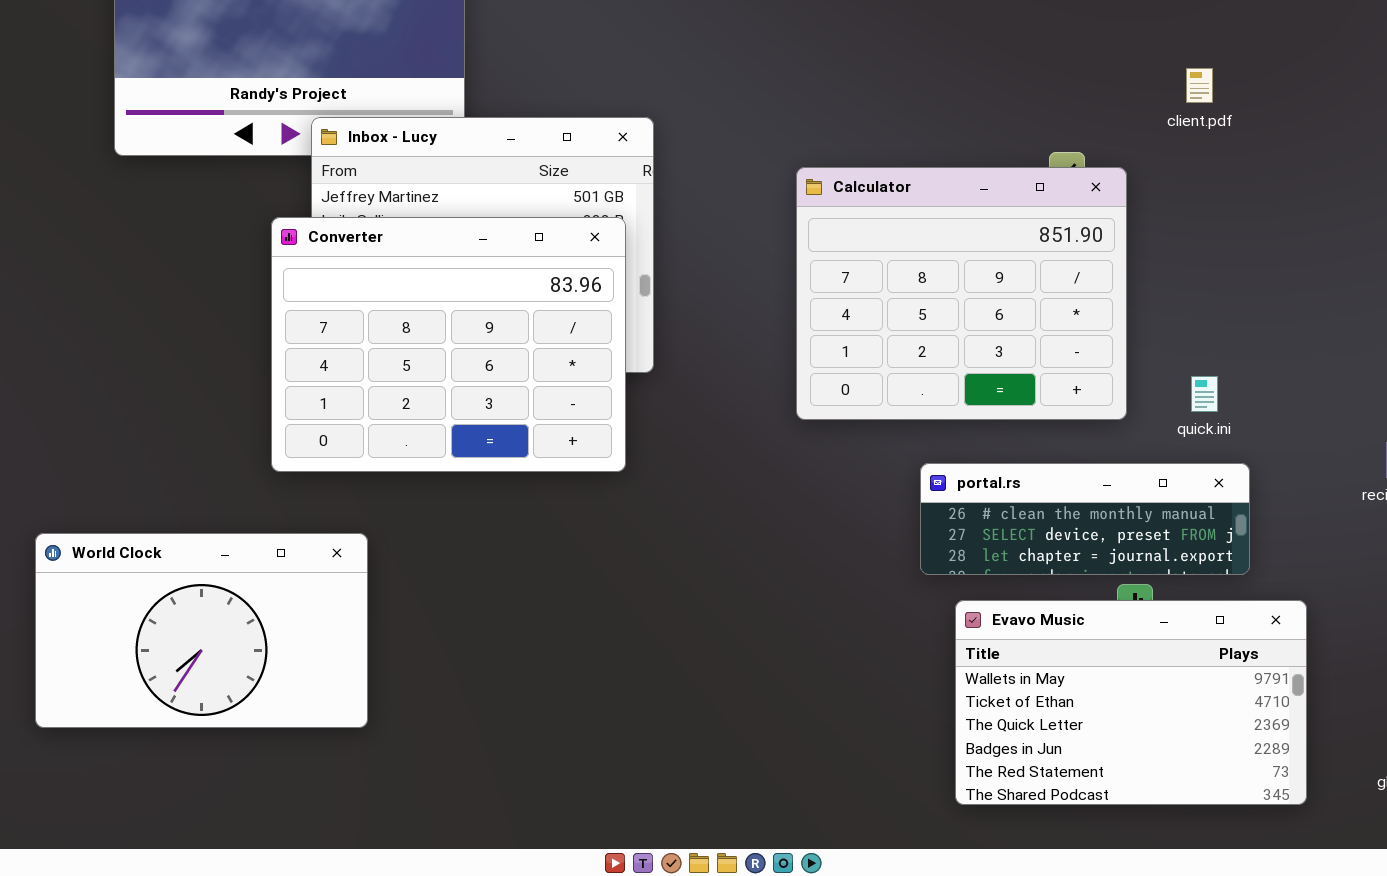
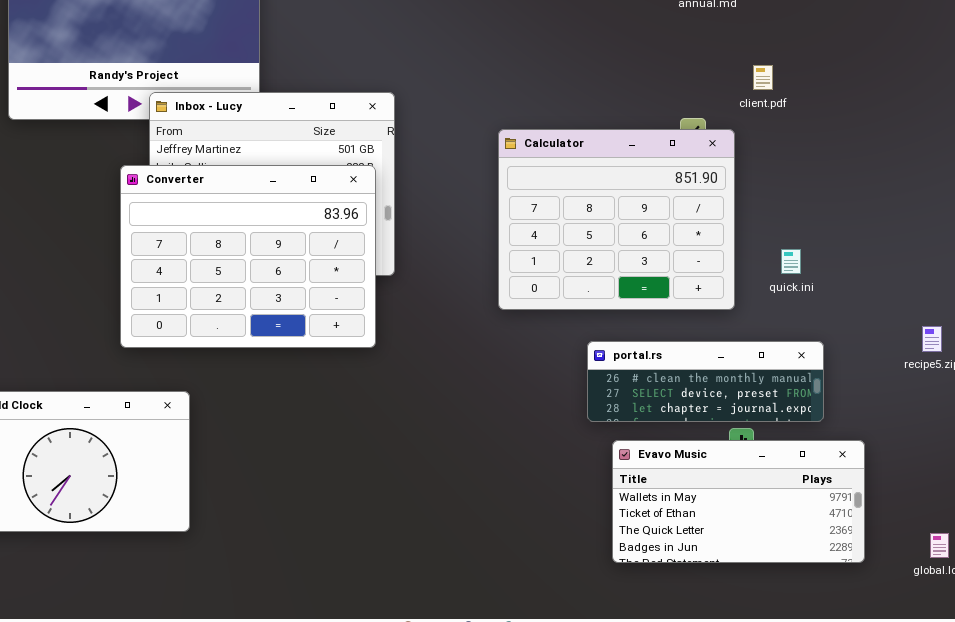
client.pdf: [1186,68,1213,103] -> [753,65,773,90], moved
quick.ini: [1191,376,1218,412] -> [781,249,801,274], moved
Evavo Music: [955,600,1307,805] -> [612,440,865,563], resized

